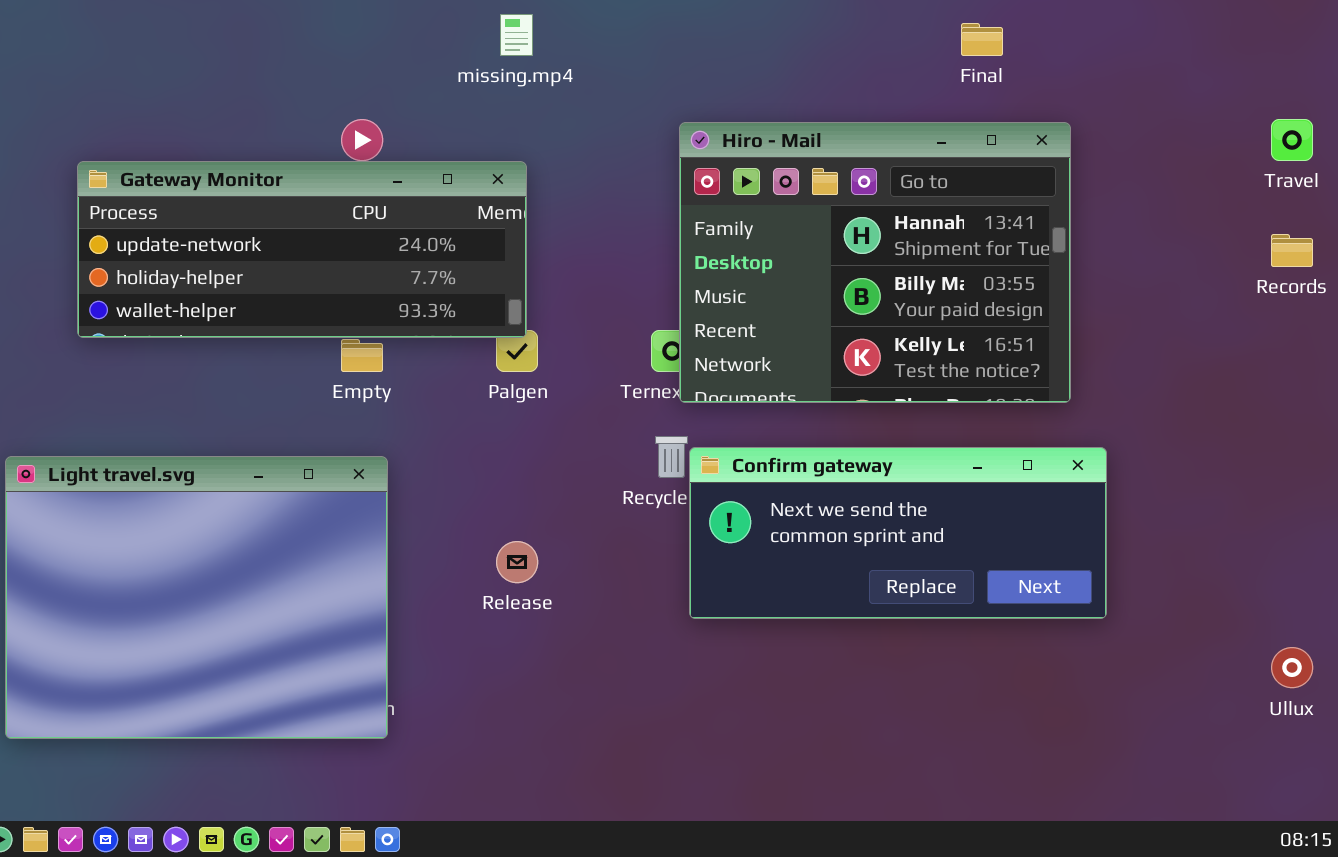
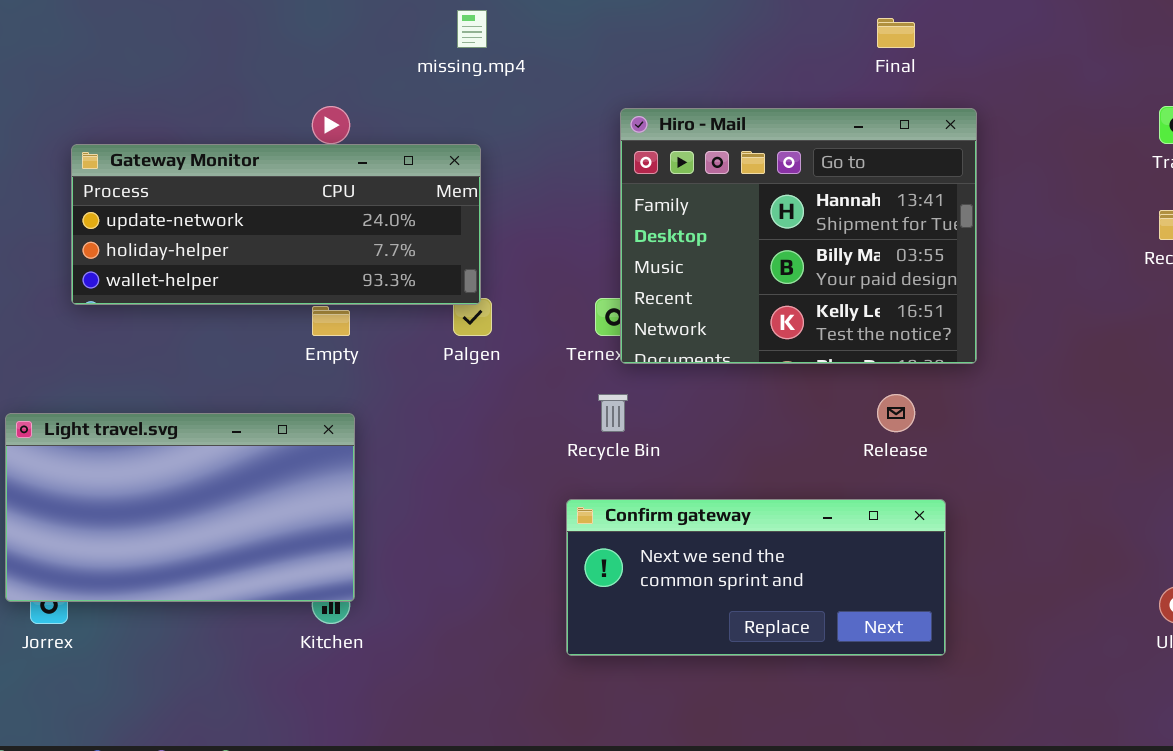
Confirm gateway: [689,447,1107,619] -> [566,499,946,656], moved
Light travel.svg: [5,456,388,739] -> [5,413,355,602], resized
Release: [496,541,538,583] -> [877,394,915,432], moved

